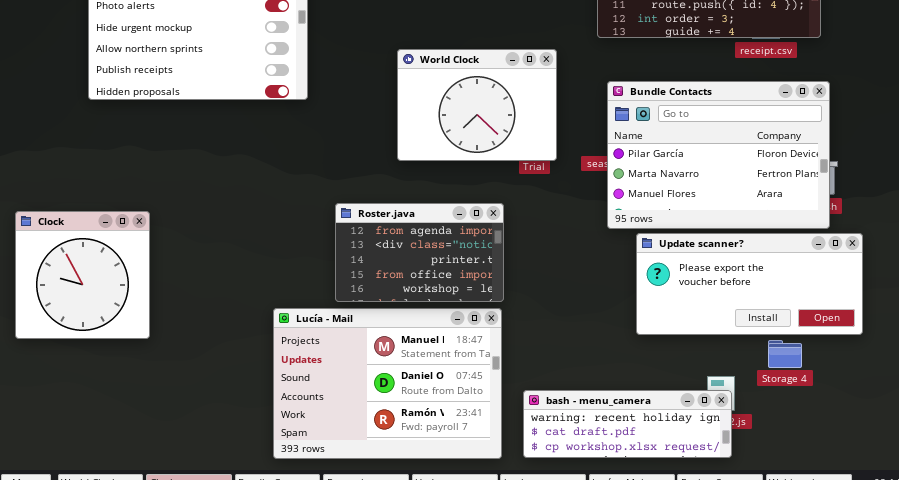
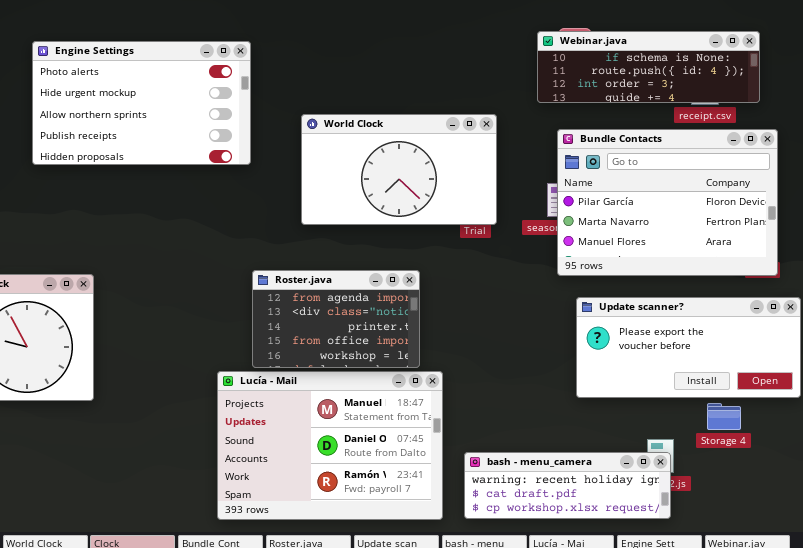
World Clock: [397,49,557,161] -> [301,114,497,225], resized
Bundle Contacts: [607,81,830,229] -> [557,129,778,276], moved
Roster.java: [335,203,504,302] -> [252,270,420,368], moved

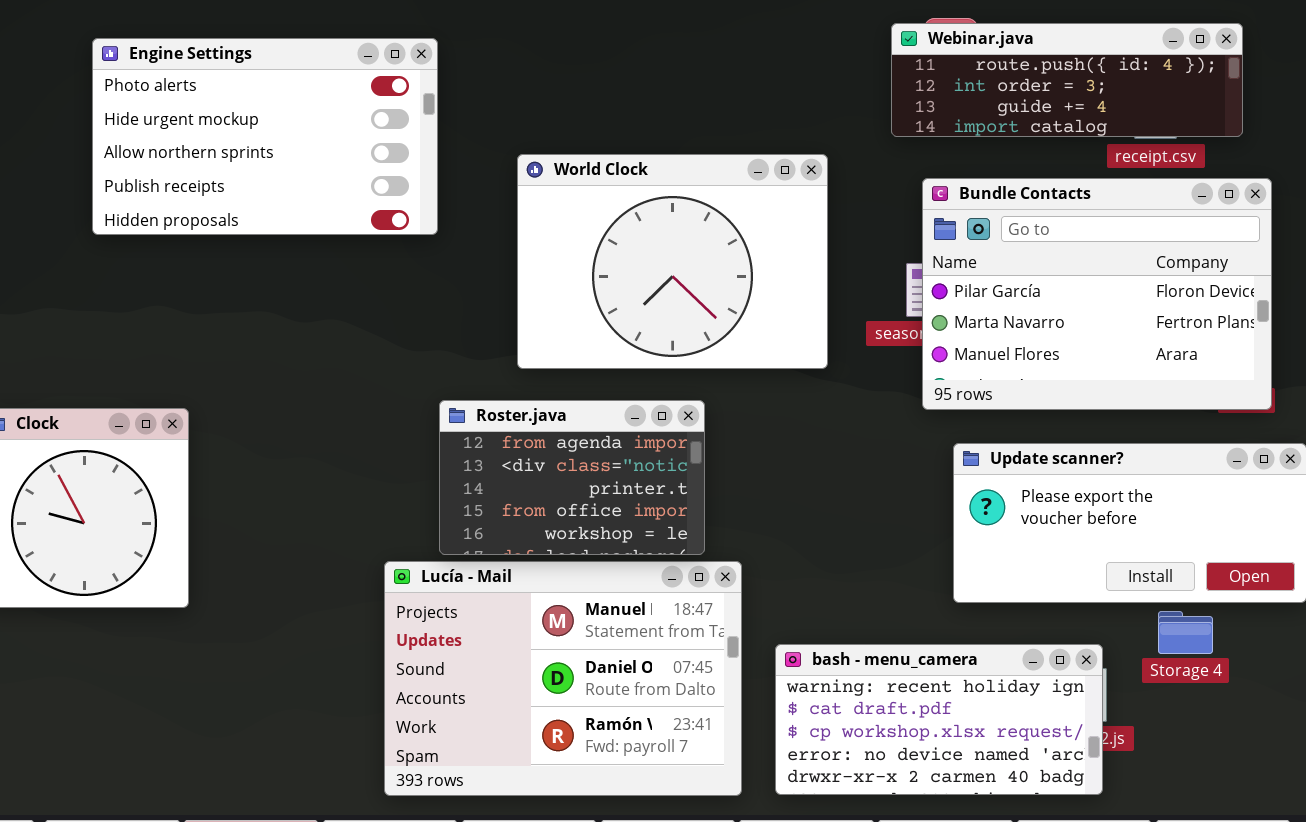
Webinar.java: [537,31,760,103] -> [891,23,1243,137], scrolled down 1 row
World Clock: [301,114,497,225] -> [517,154,828,369], resized
bash - menu_camera: [464,452,671,519] -> [775,644,1103,795], resized

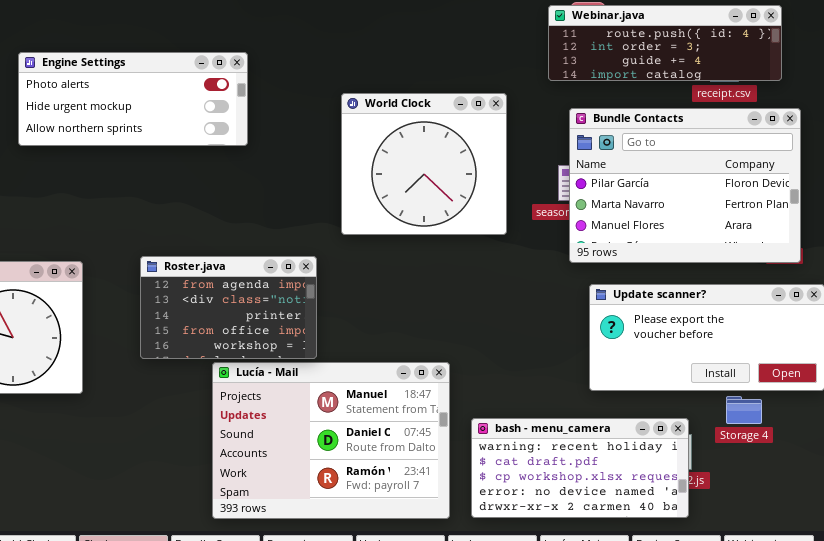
Engine Settings: [92,38,438,235] -> [18,52,248,146], resized
World Clock: [517,154,828,369] -> [341,93,507,235], resized
Roster.java: [439,400,705,555] -> [140,256,317,359], moved

